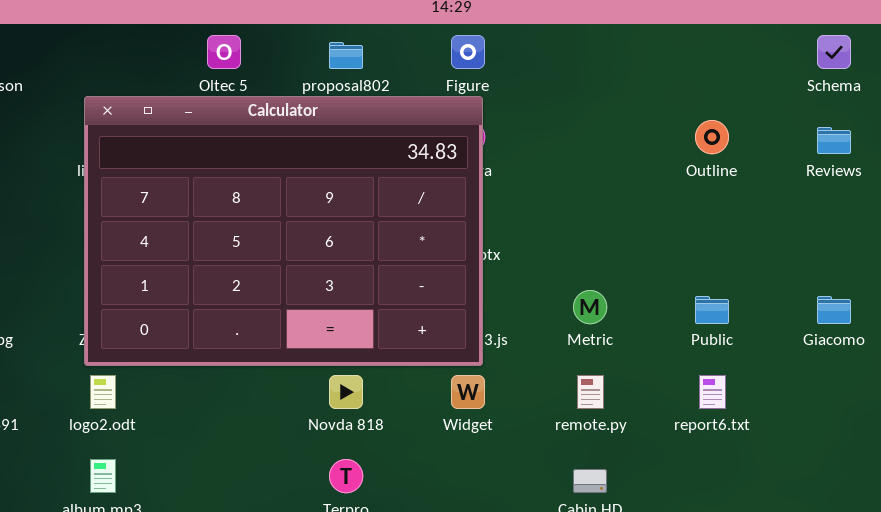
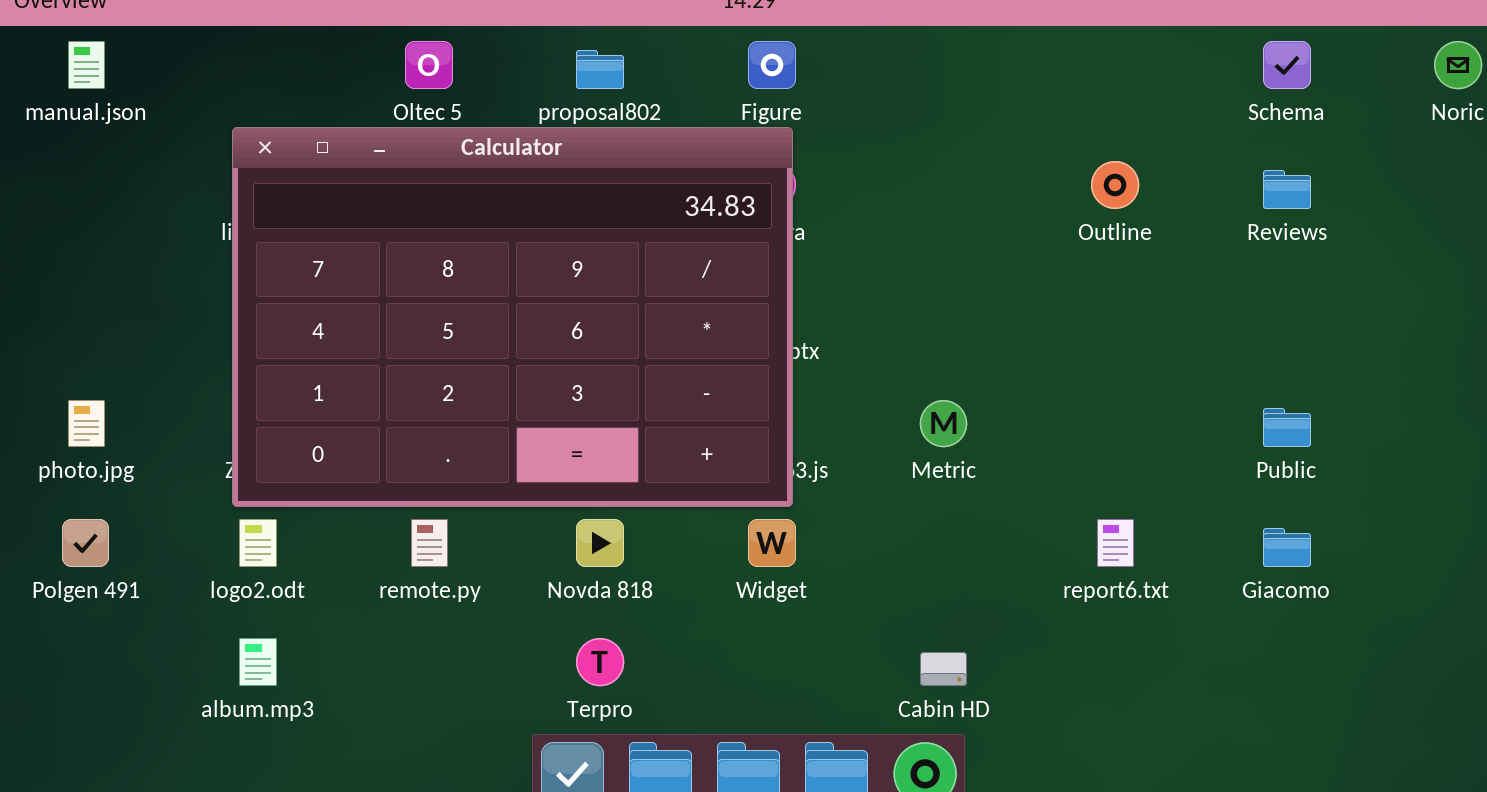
Public: [695,296,729,324] -> [1263,408,1311,447], moved
Giacomo: [817,296,851,324] -> [1263,528,1311,567], moved
remote.py: [577,375,604,409] -> [411,519,448,567], moved

